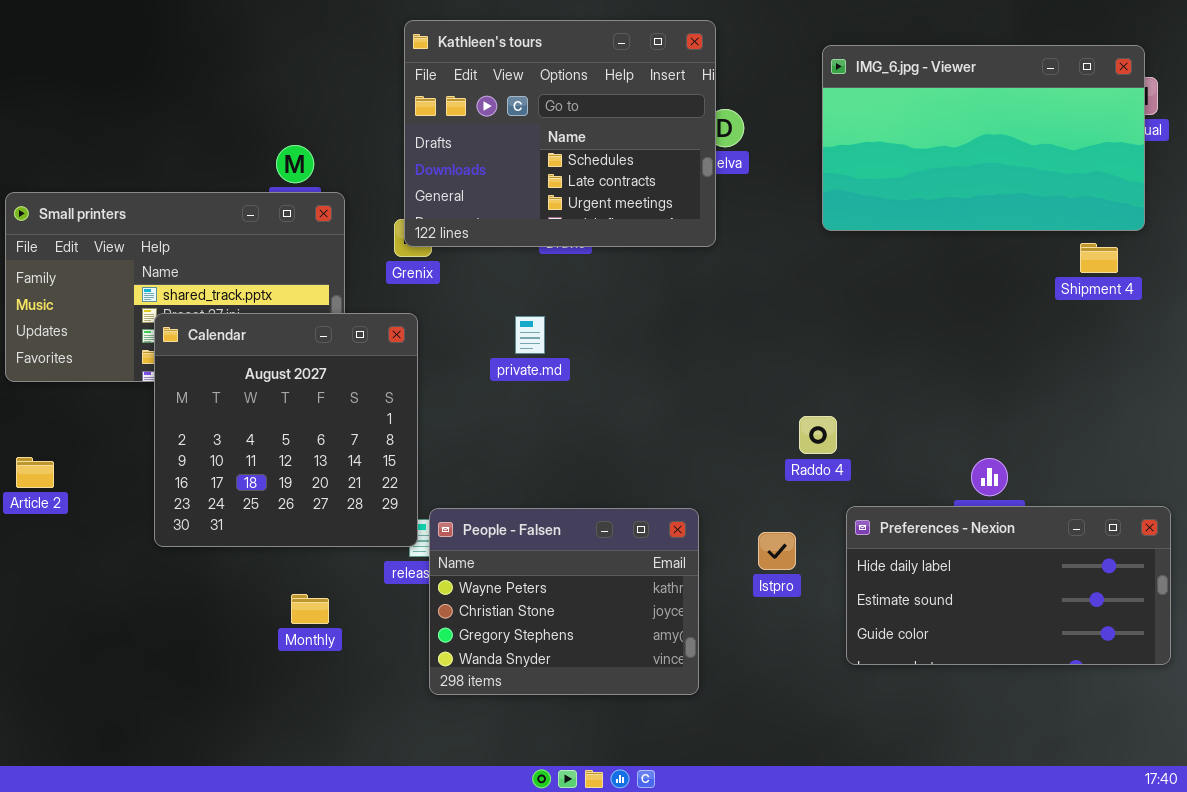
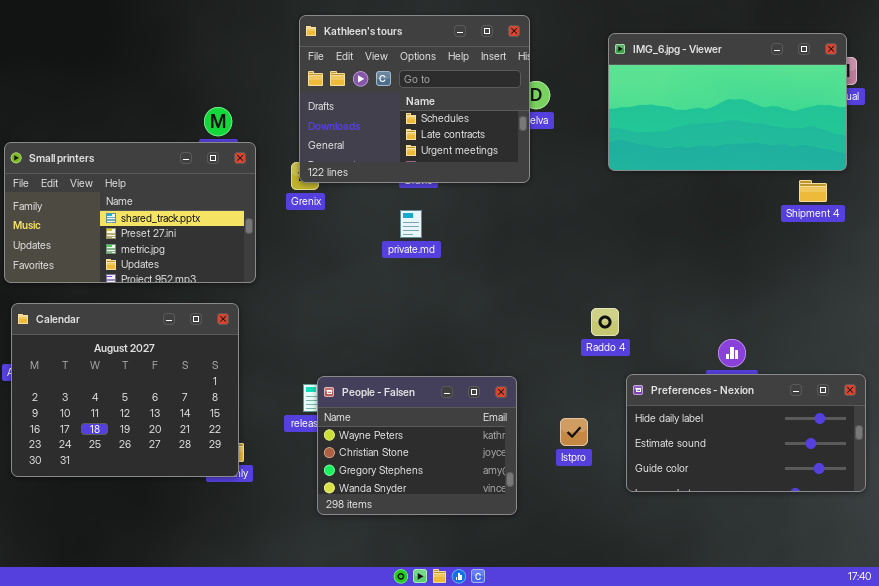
Calendar: [154,313,418,547] -> [11,303,239,477], moved, resized
private.md: [515,316,545,354] -> [400,210,422,238], moved
Istpro: [758,532,796,570] -> [560,418,588,446], moved

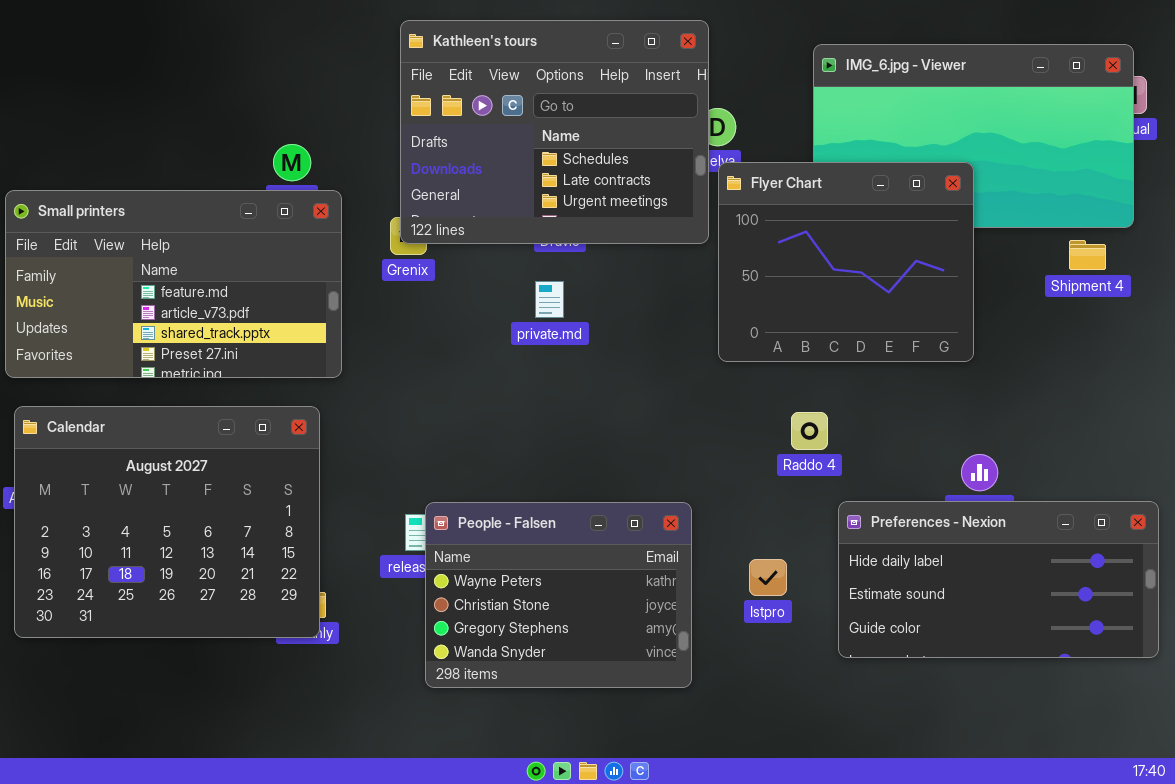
Flyer Chart: none -> [718,162,974,362], opened
Small printers: [4,142,256,283] -> [5,190,342,378], scrolled up 2 rows

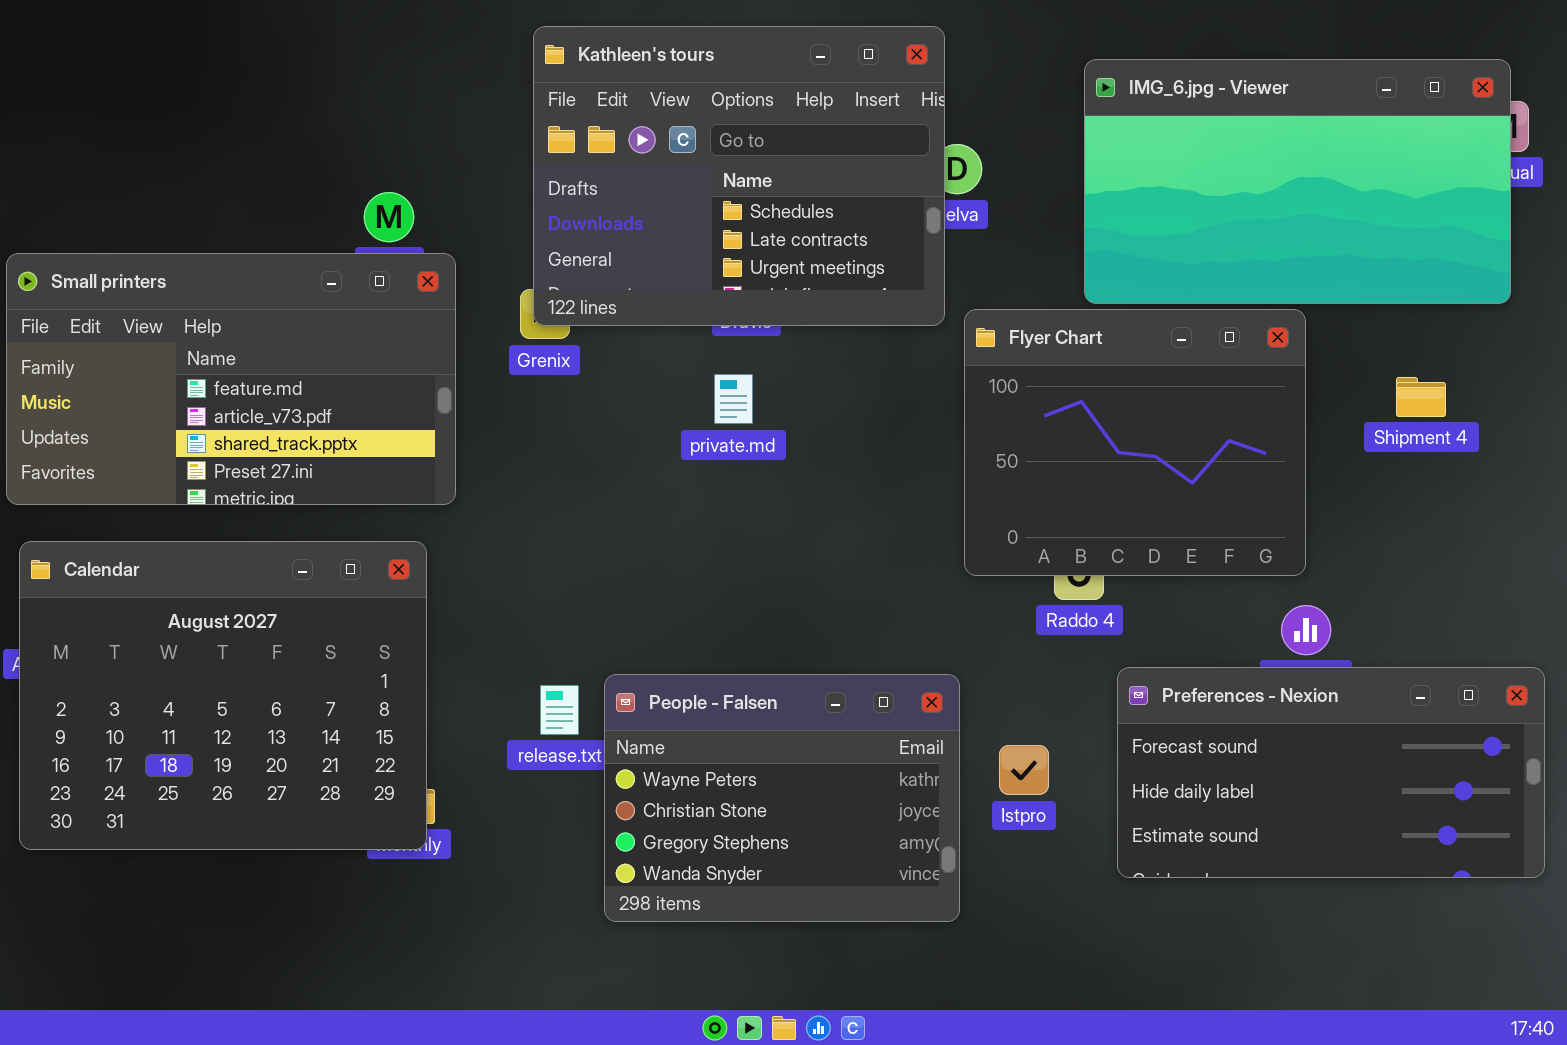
Flyer Chart: [718,162,974,362] -> [964,309,1306,576], moved
Shipment 4: [1069,240,1106,270] -> [1396,377,1446,417], moved
Preferences - Nexion: [838,501,1159,658] -> [1117,667,1545,878], scrolled up 1 row
People - Falsen: [425,502,692,688] -> [604,674,960,922], moved

